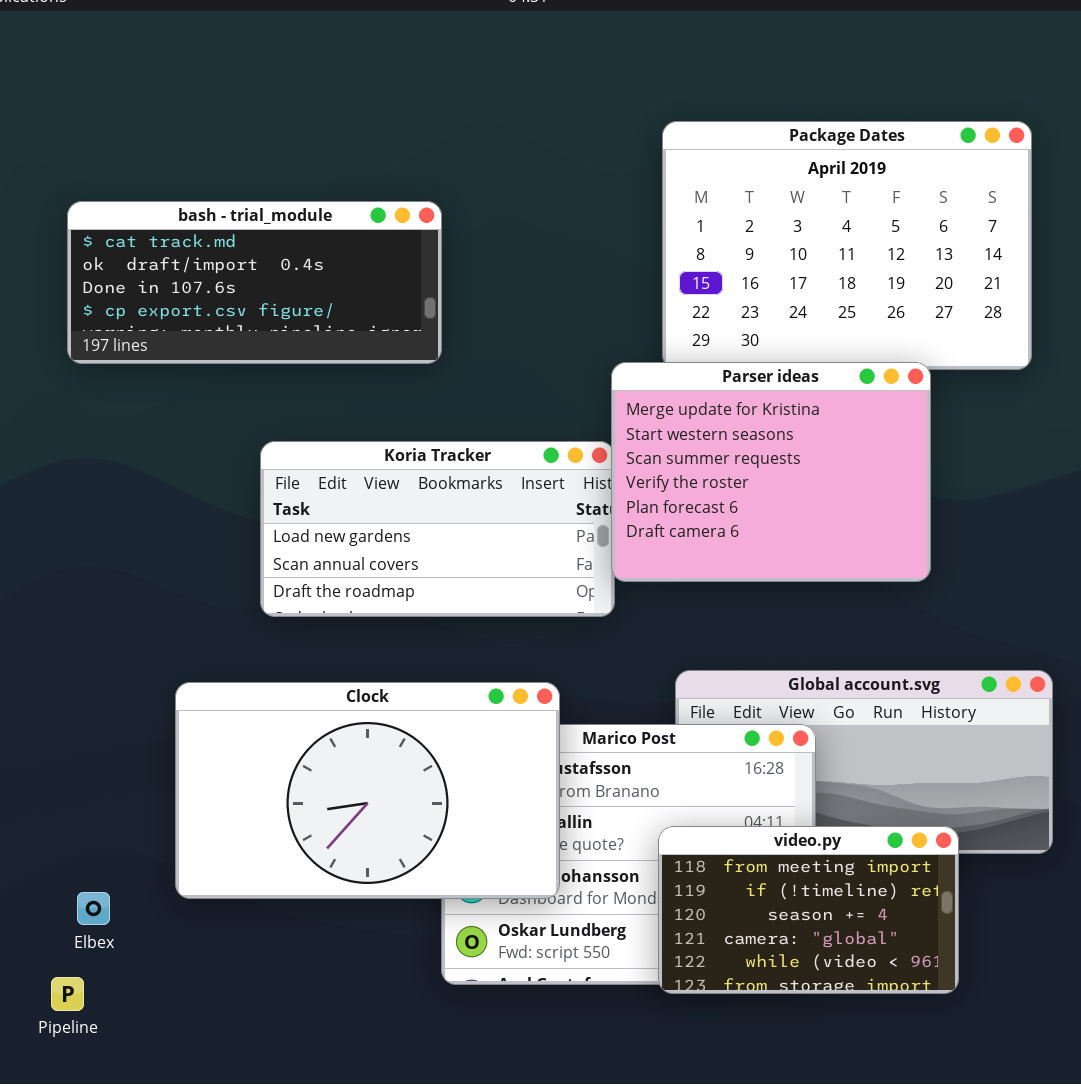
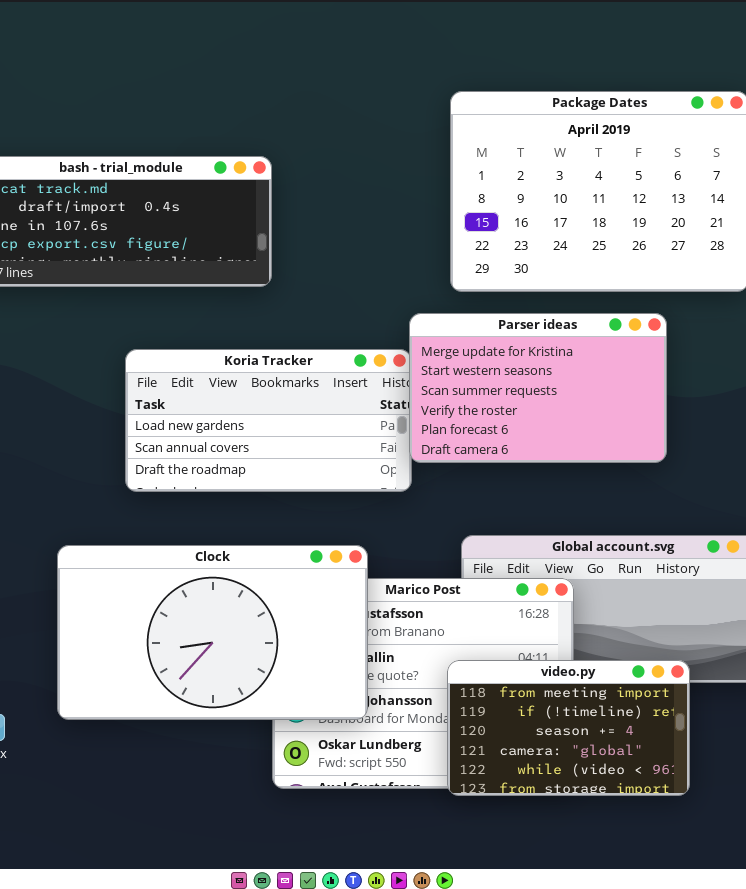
Parser ideas: [611,362,931,582] -> [409,313,667,463], resized

